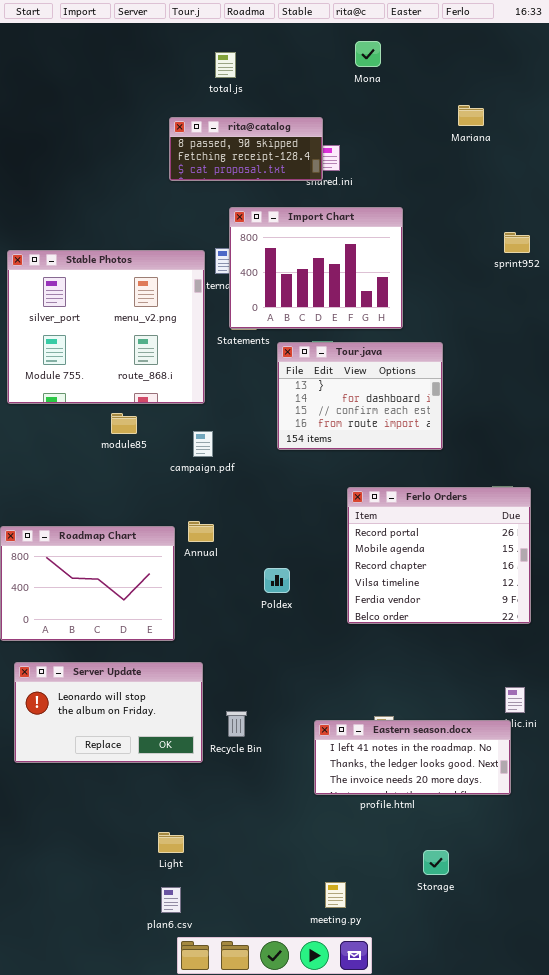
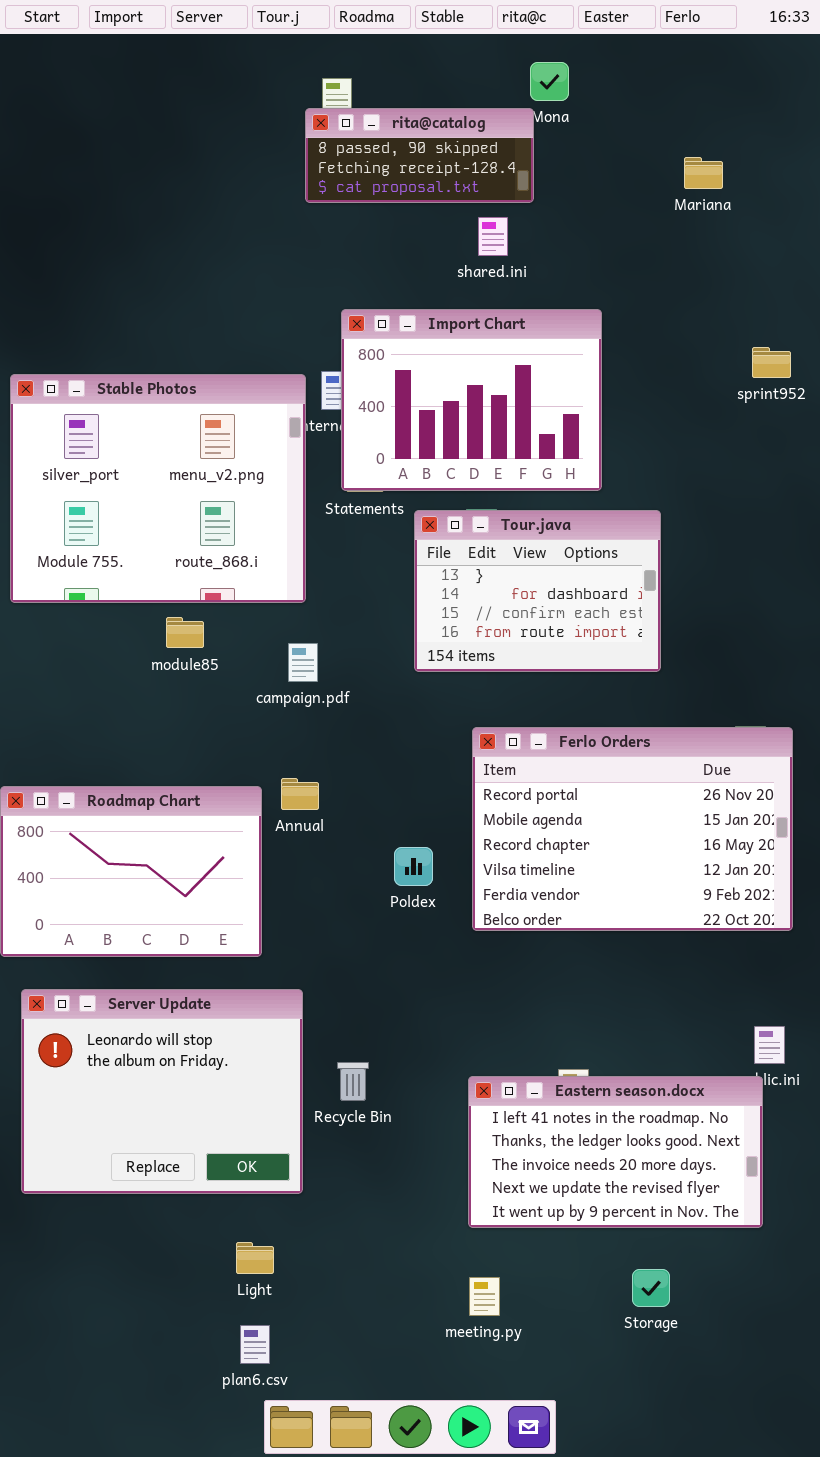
rita@catalog: [169,117,323,181] -> [305,108,534,203], moved
Ferlo Orders: [347,487,531,624] -> [472,727,793,931], resized
Server Update: [14,662,203,763] -> [21,989,303,1194], resized
Eastern season.docx: [314,720,511,795] -> [468,1076,763,1228], resized
meeting.py: [325,882,346,908] -> [469,1277,500,1316], moved

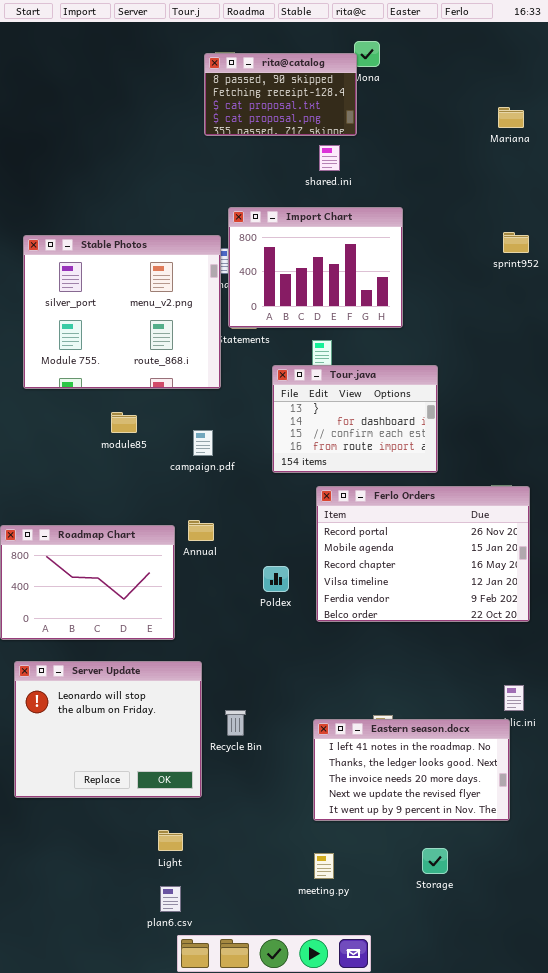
rita@catalog: [305,108,534,203] -> [204,53,357,136], resized
Mariana: [684,157,723,189] -> [498,107,524,128], moved
Stable Photos: [10,374,306,603] -> [23,235,221,389], moved
Tour.java: [414,510,661,672] -> [272,365,438,473], moved

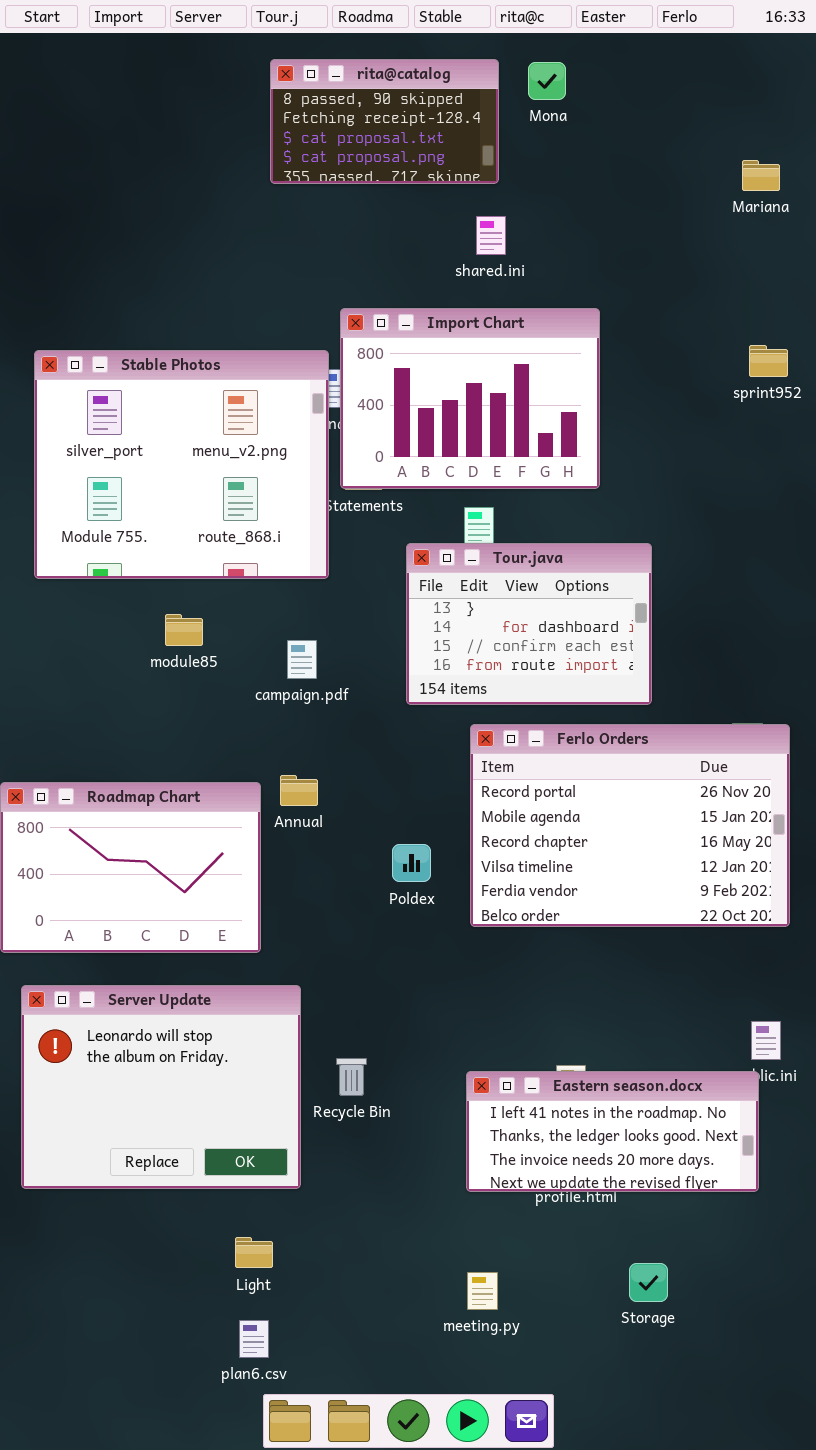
rita@catalog: [204,53,357,136] -> [270,59,499,184], moved
Eastern season.docx: [313,719,510,821] -> [466,1071,759,1192], resized

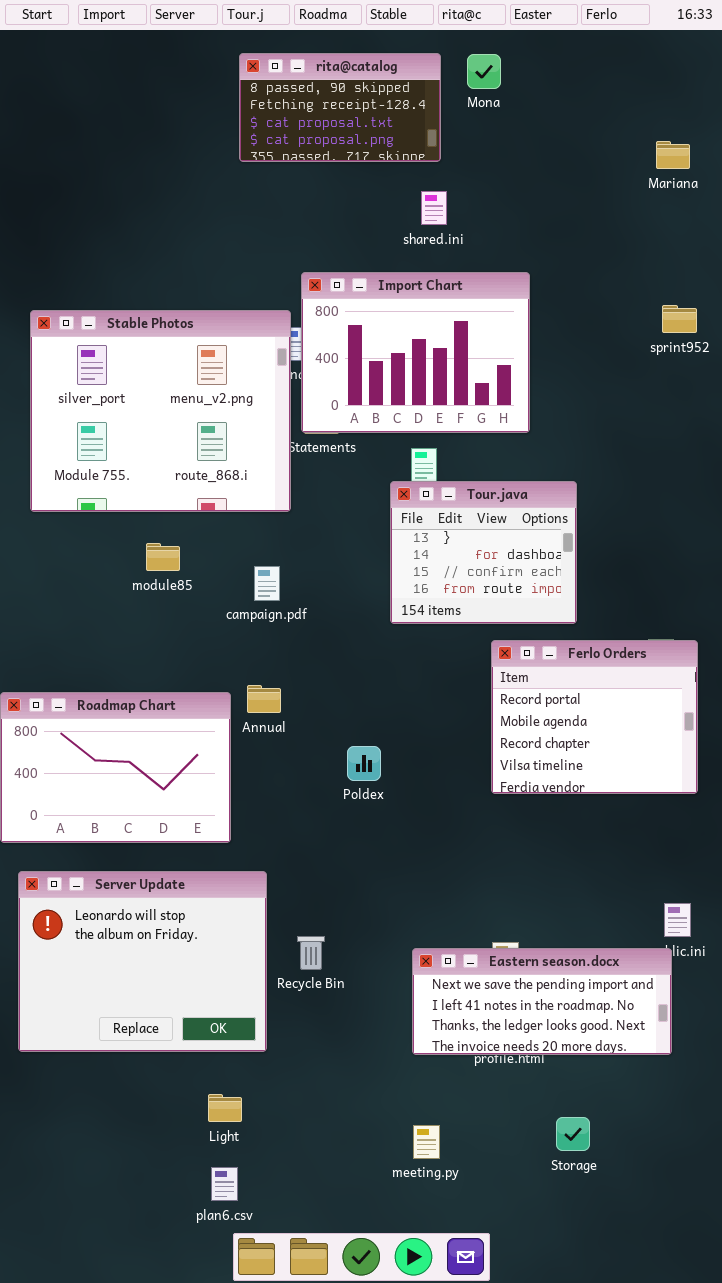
Tour.java: [406,543,652,705] -> [390,481,577,624], resized
Ferlo Orders: [470,724,790,927] -> [491,640,698,794], resized
Eastern season.docx: [466,1071,759,1192] -> [412,948,672,1055], scrolled up 1 row

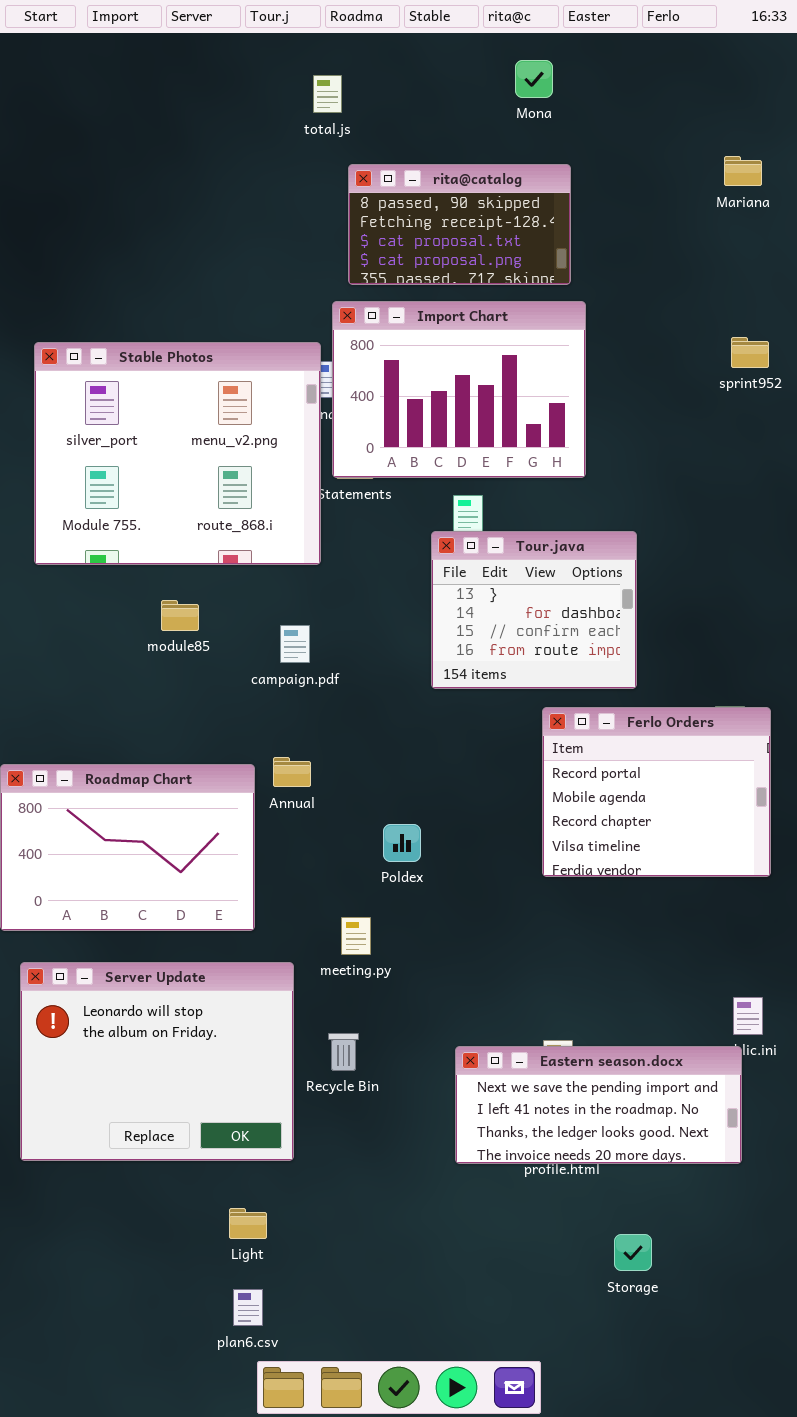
rita@catalog: [239,53,441,162] -> [348,164,571,285], moved
meeting.py: [413,1125,440,1159] -> [341,917,371,955], moved

